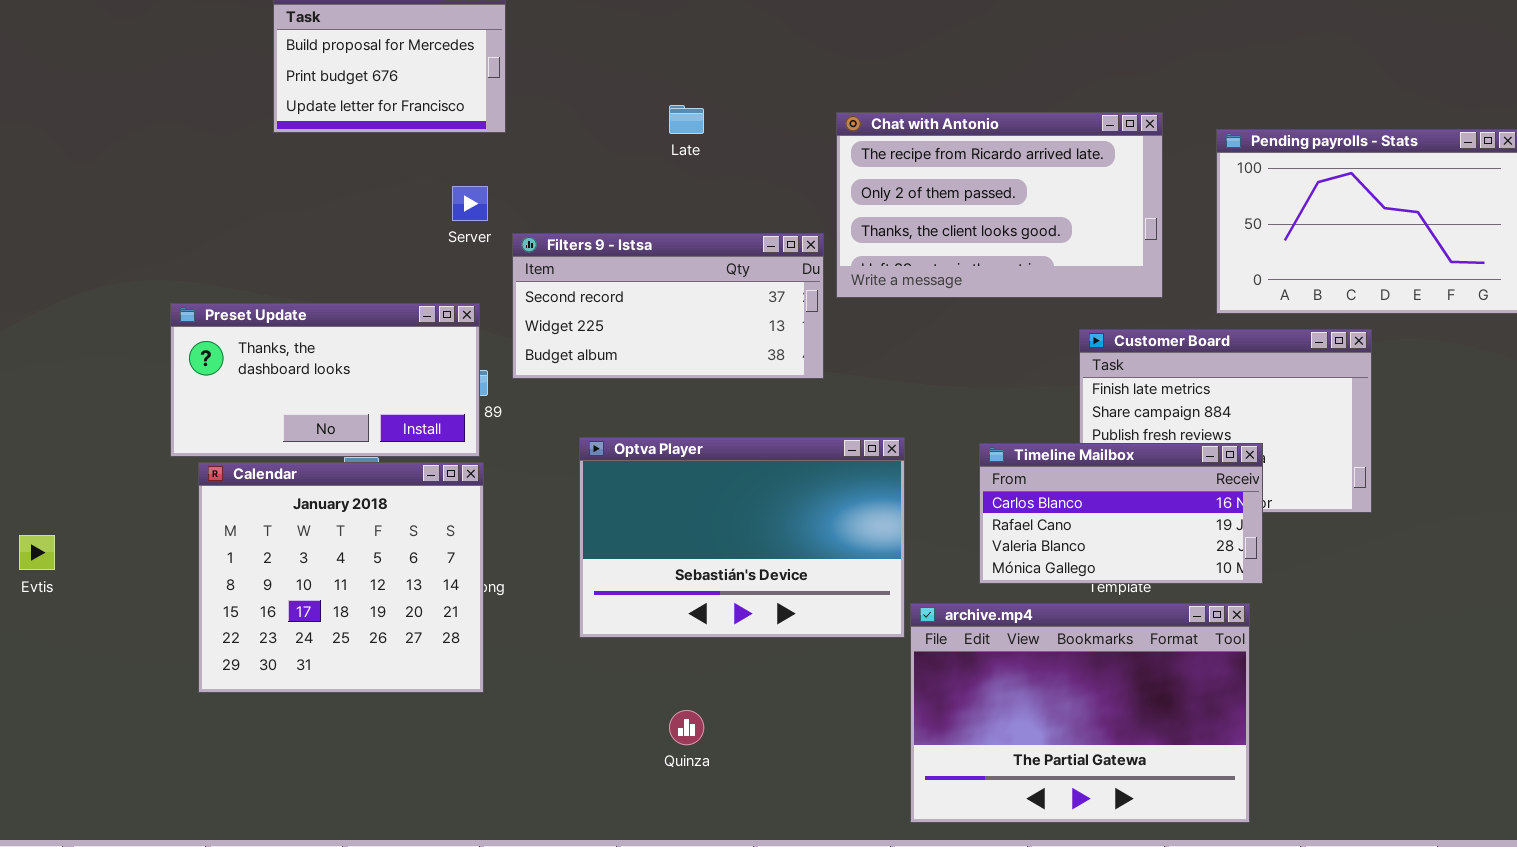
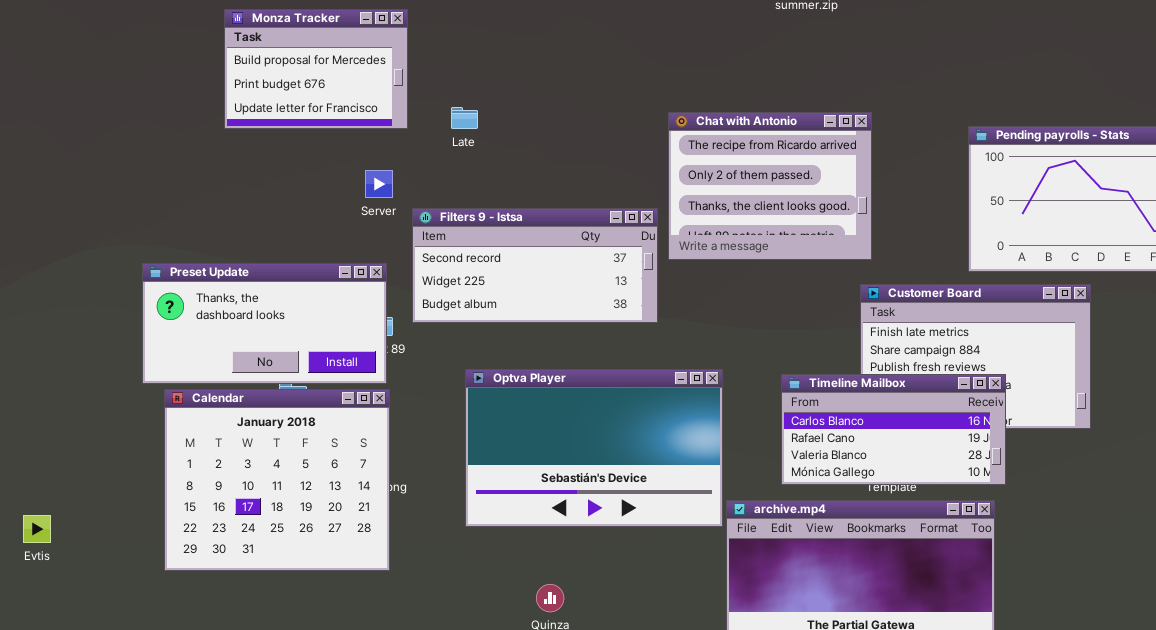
Late: [669,105,704,134] -> [451,107,478,129], moved
Chat with Antonio: [836,112,1163,298] -> [668,112,872,260], resized
Evtis: [19,535,55,570] -> [23,515,51,543], moved

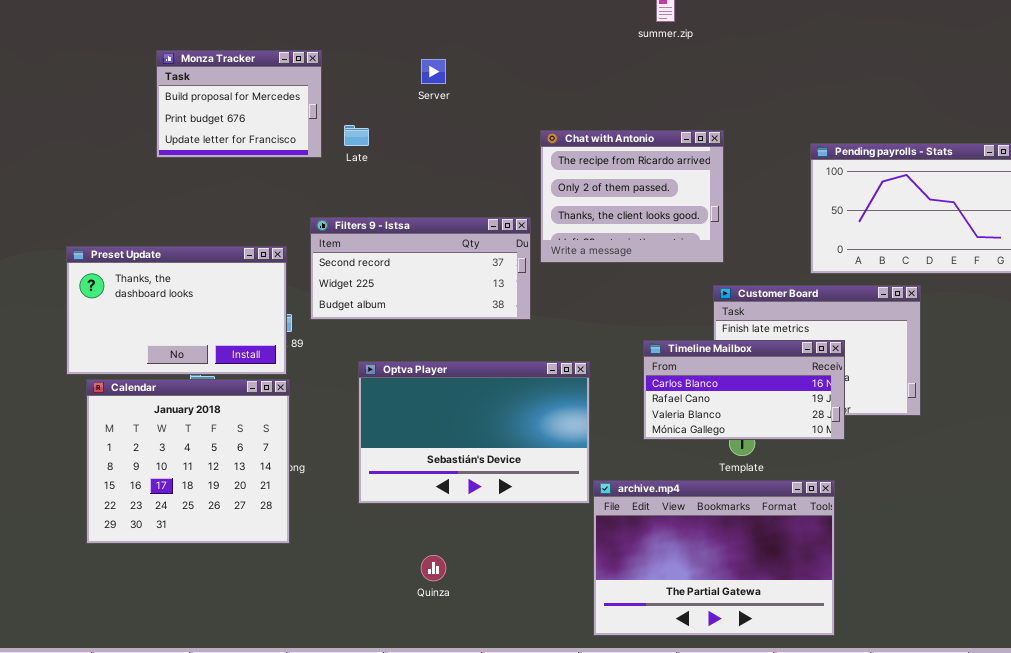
Monza Tracker: [224,9,408,129] -> [156,50,322,158], moved
Server: [365,170,393,198] -> [421,59,446,84], moved
Preset Update: [142,263,387,384] -> [66,246,287,375], resized
Timeline Mailbox: [781,374,1006,485] -> [643,340,845,440], moved

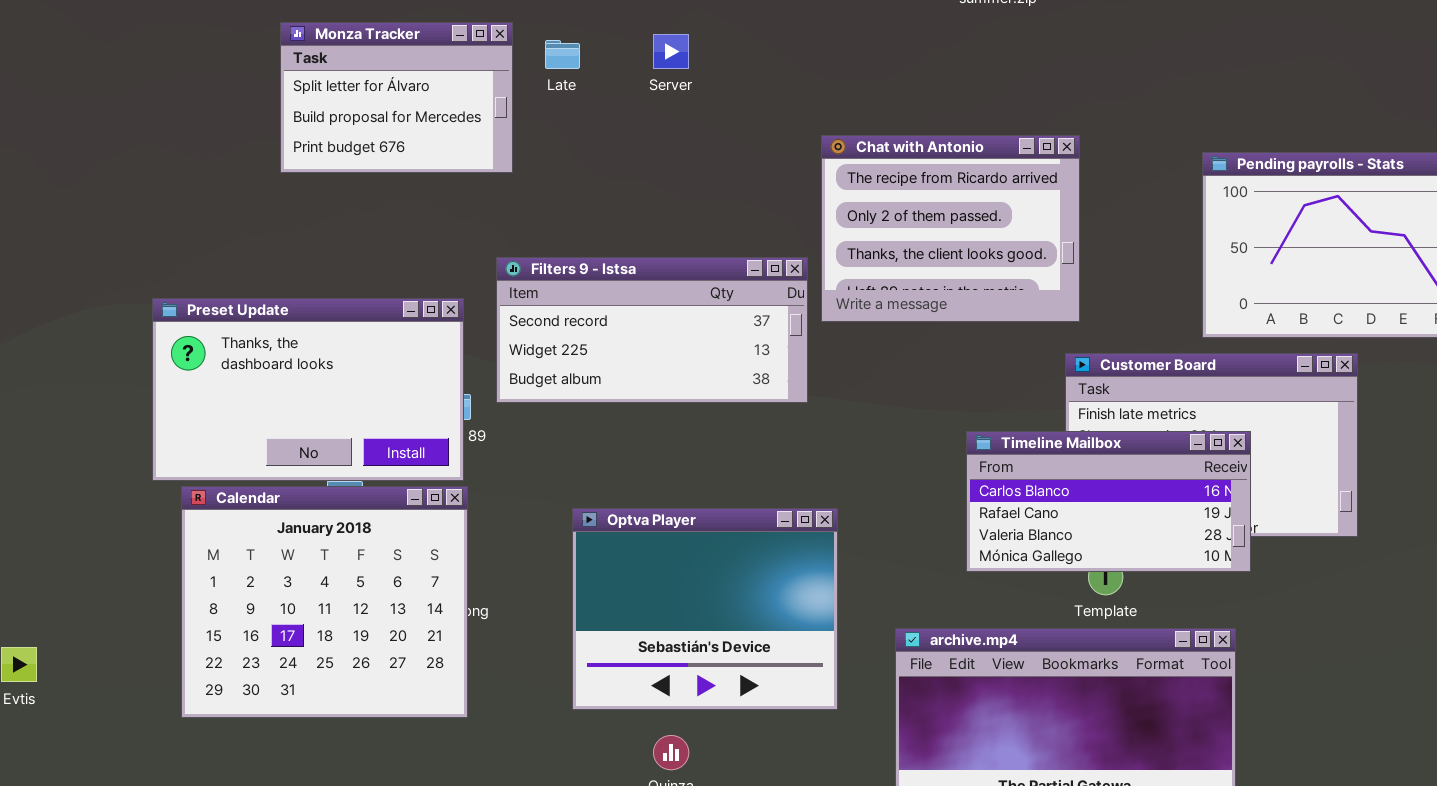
Monza Tracker: [156,50,322,158] -> [280,22,513,173], scrolled up 1 row
Late: [344,125,369,146] -> [545,40,580,69], moved
Optva Player: [358,361,590,504] -> [572,508,838,710], moved, resized

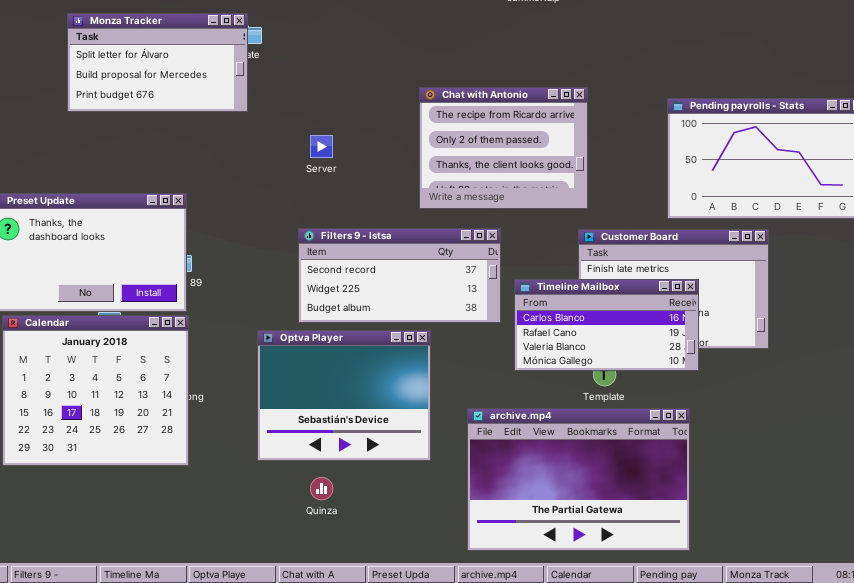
Monza Tracker: [280,22,513,173] -> [67,13,248,112], resized
Server: [653,34,689,69] -> [310,135,333,158], moved
Filters 9 - Istsa: [496,257,808,403] -> [298,228,501,323], moved

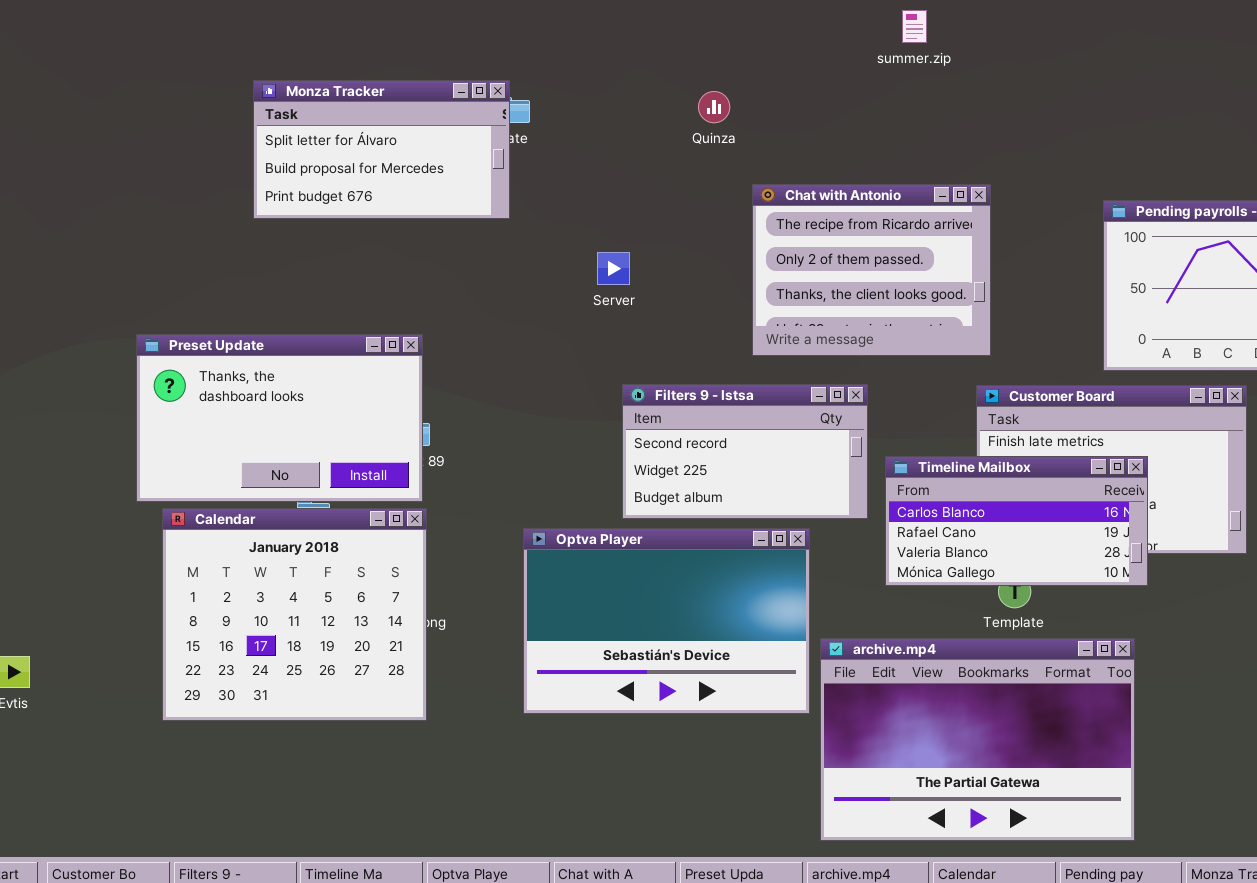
Filters 9 - Istsa: [298,228,501,323] -> [622,384,868,519], resized
Optva Player: [257,330,431,461] -> [523,528,810,714], resized
Quinza: [310,477,333,500] -> [698,91,730,123], moved

